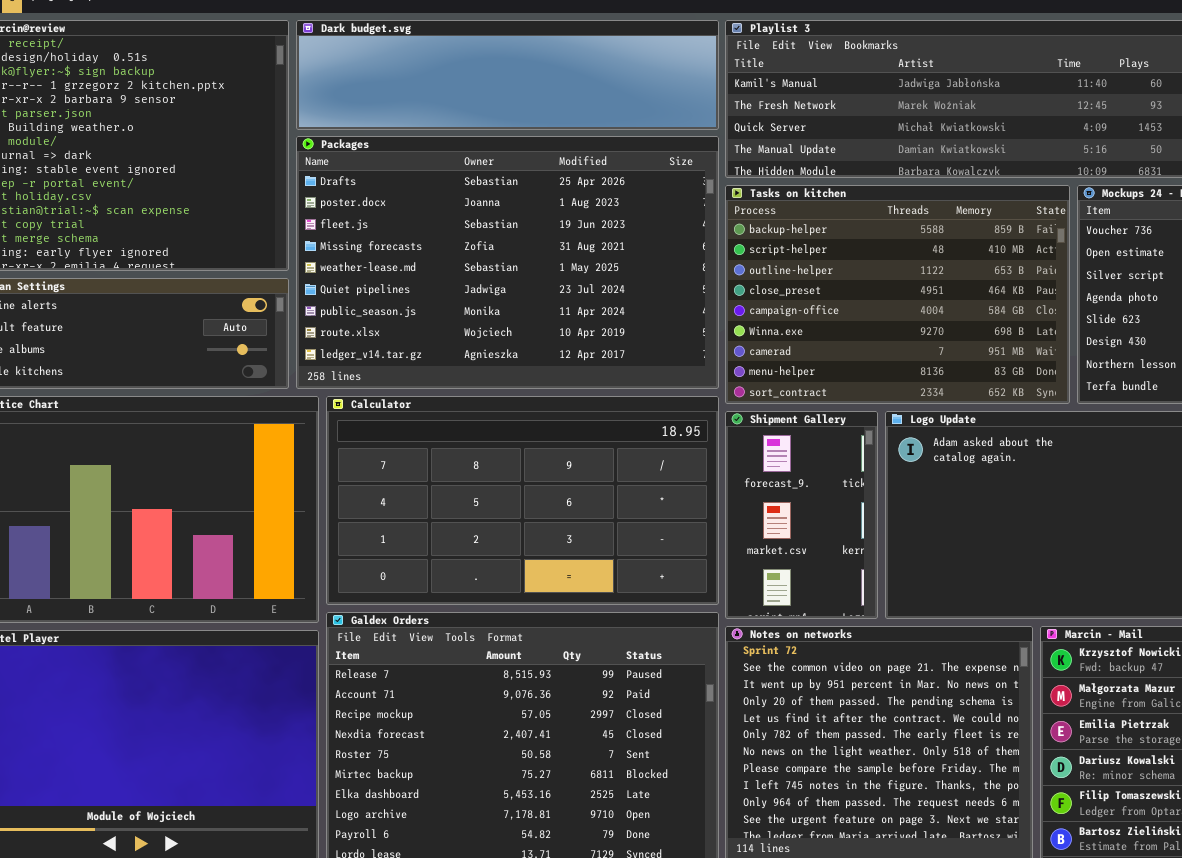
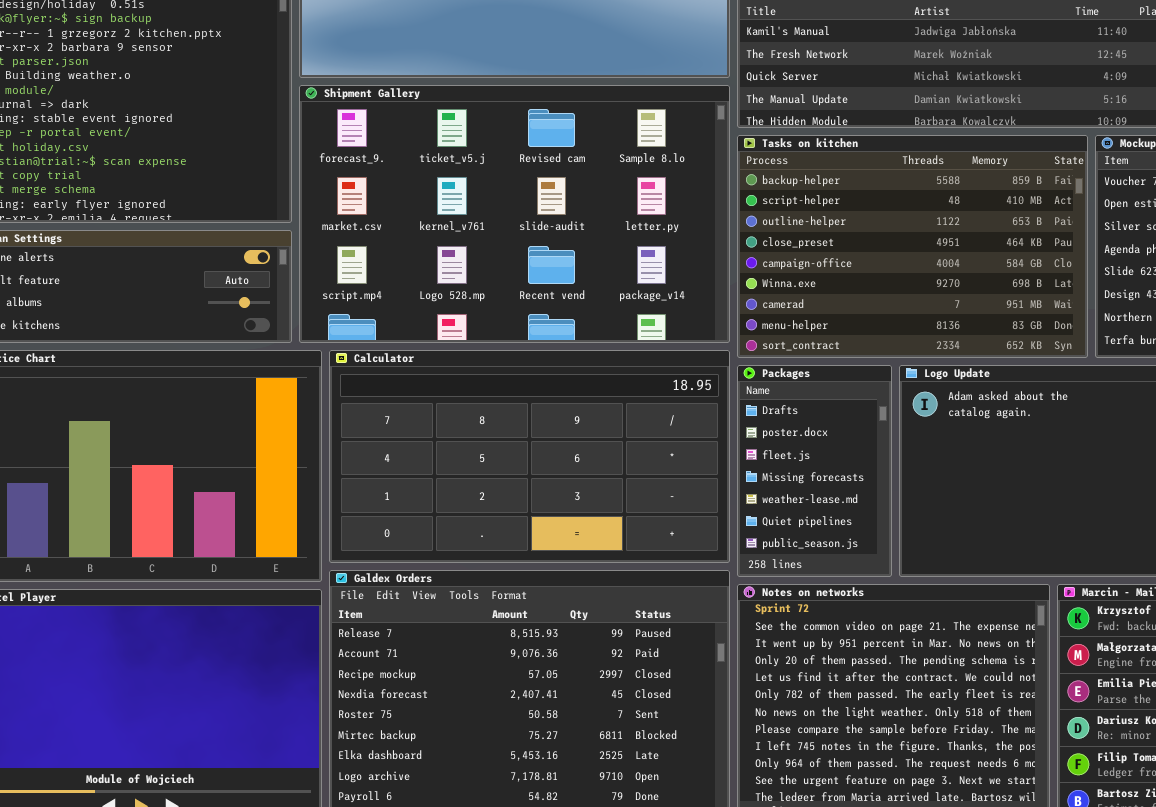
Packages: [296,136,719,389] -> [737,365,892,577], moved, resized
Shipment Gallery: [725,411,878,619] -> [299,85,730,343], moved, resized

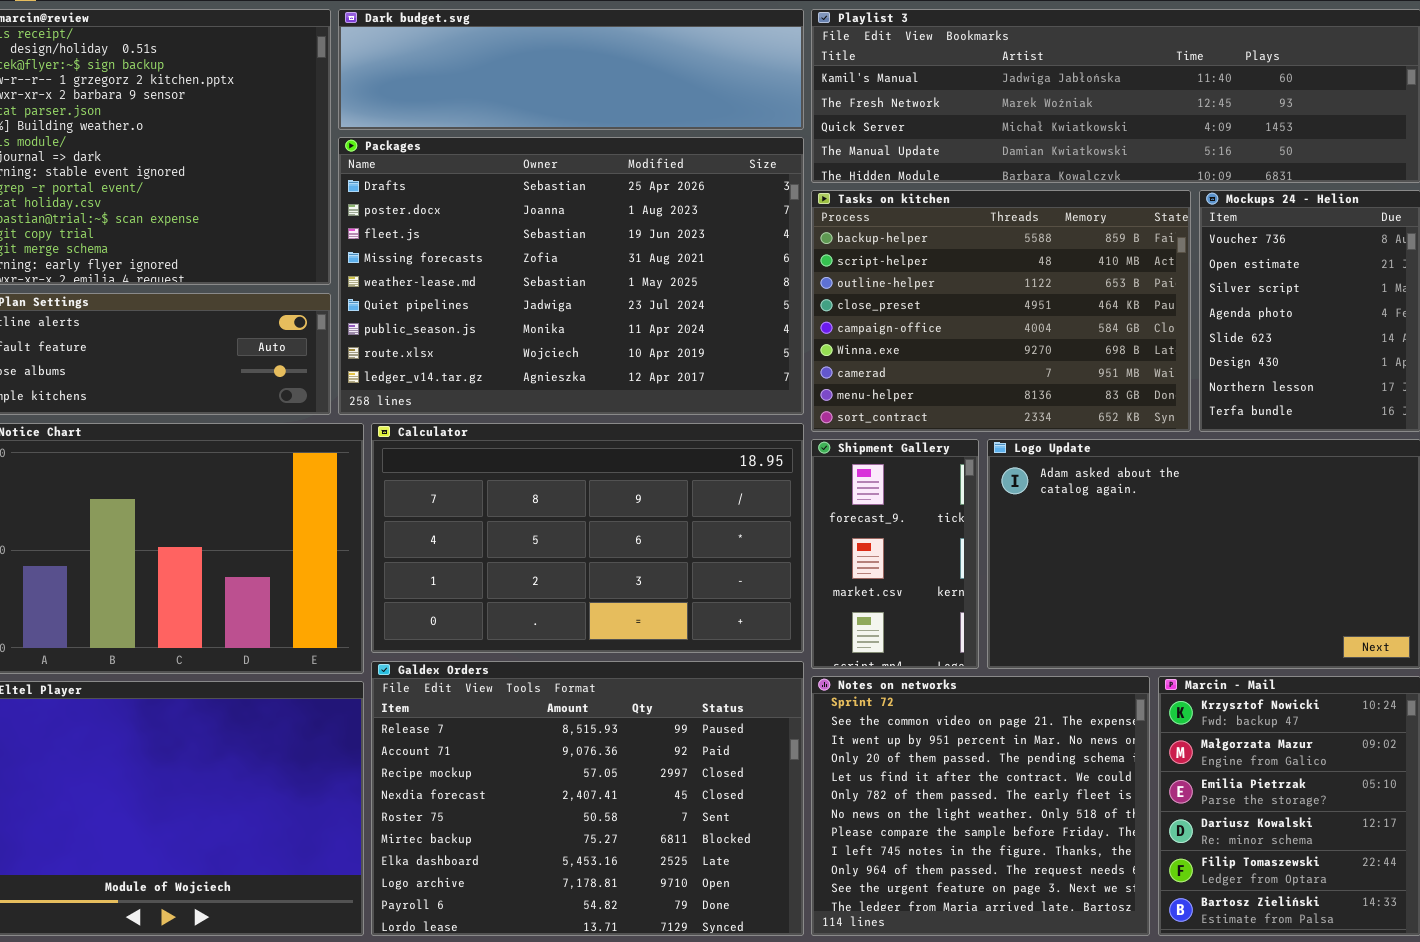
Shipment Gallery: [299,85,730,343] -> [811,439,979,669], moved, resized
Packages: [737,365,892,577] -> [338,137,804,415], moved, resized

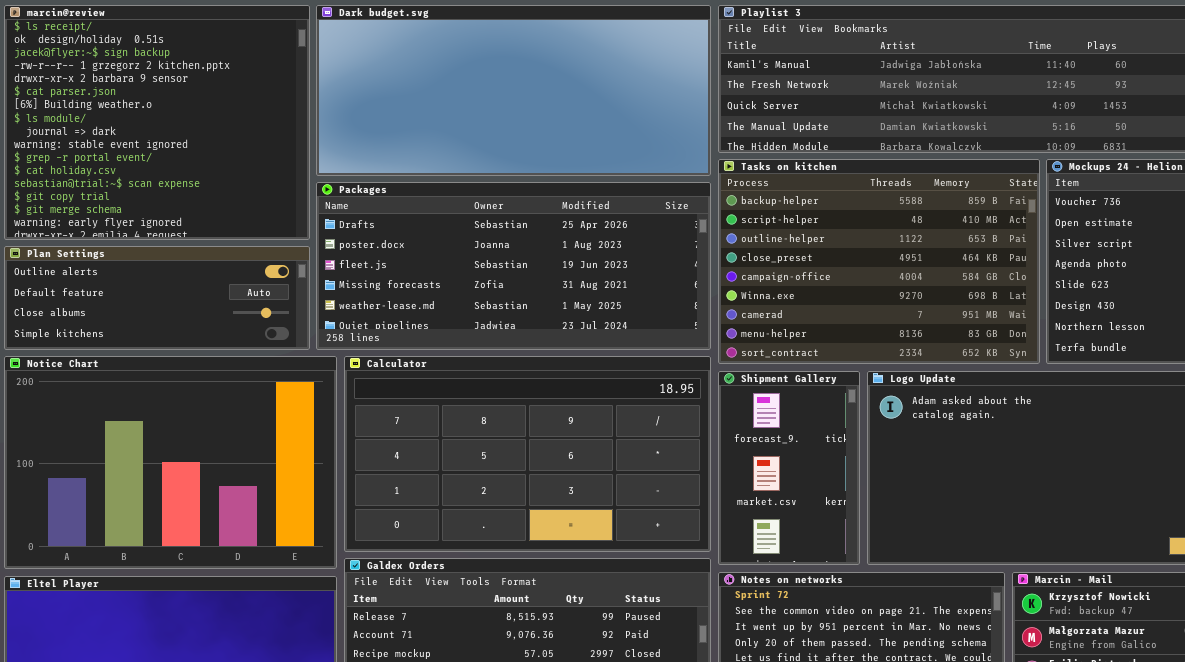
Dark budget.svg: [338,9,804,130] -> [316,5,711,176], resized
Packages: [338,137,804,415] -> [316,182,711,350], resized

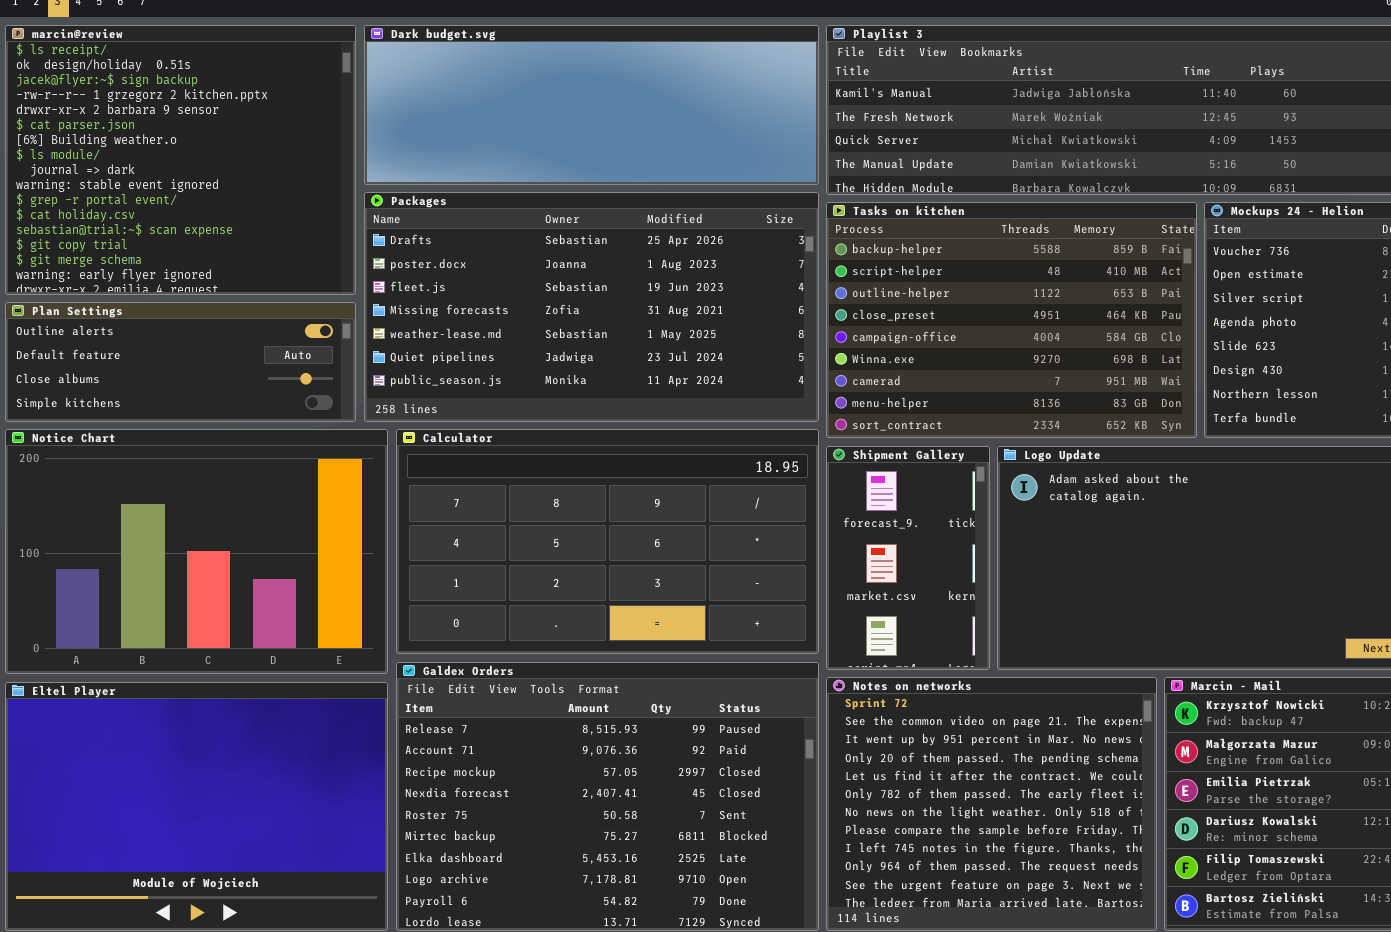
Dark budget.svg: [316,5,711,176] -> [364,25,819,185], resized
Packages: [316,182,711,350] -> [364,192,819,422], resized

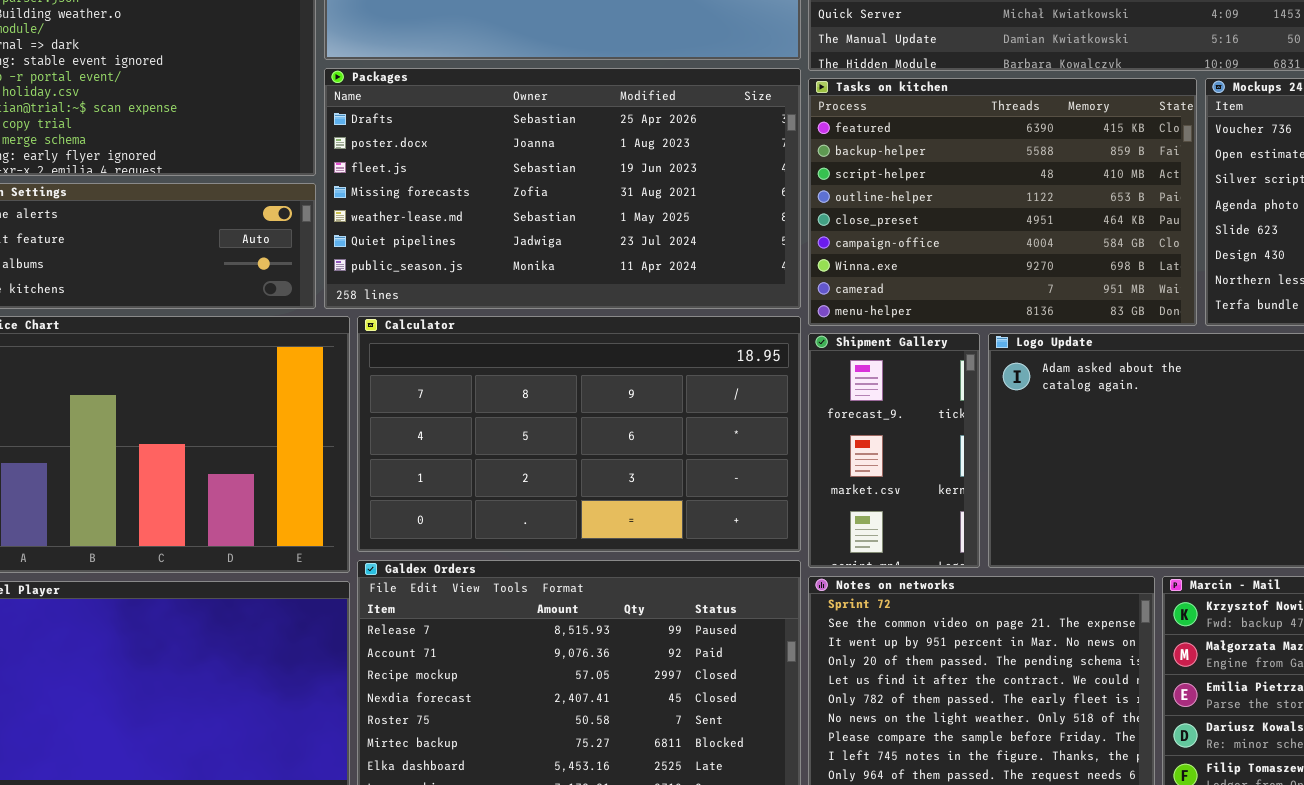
Tasks on kitchen: [826,202,1197,438] -> [808,78,1197,326], scrolled up 1 row

